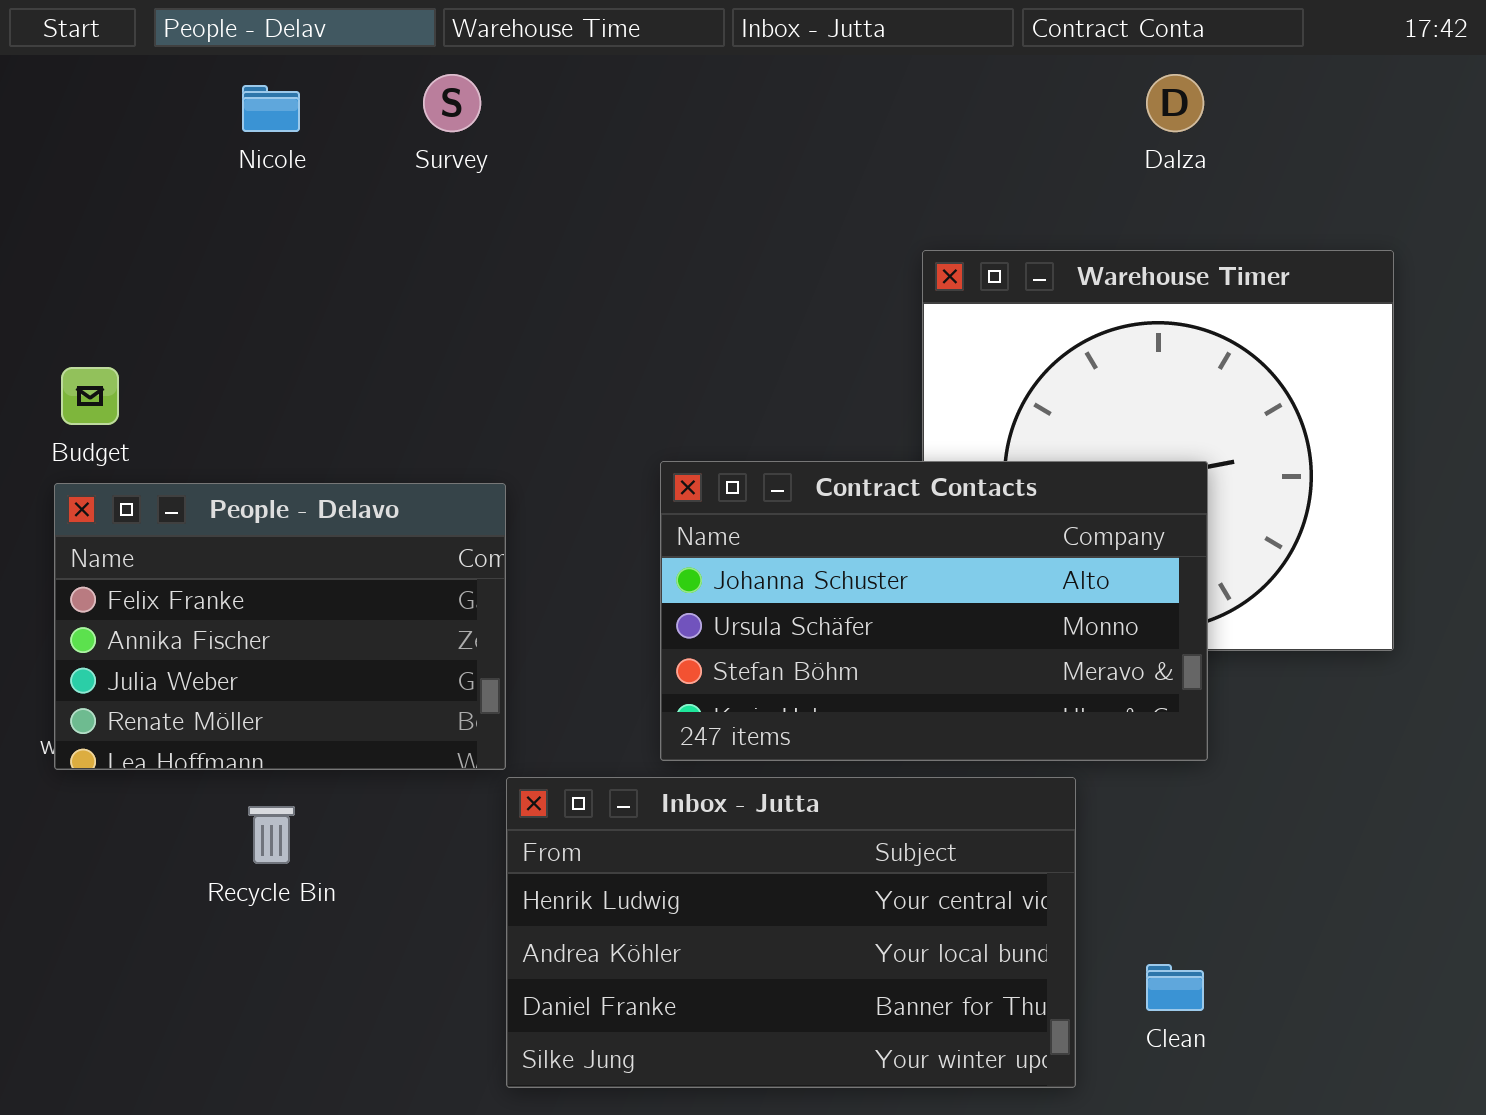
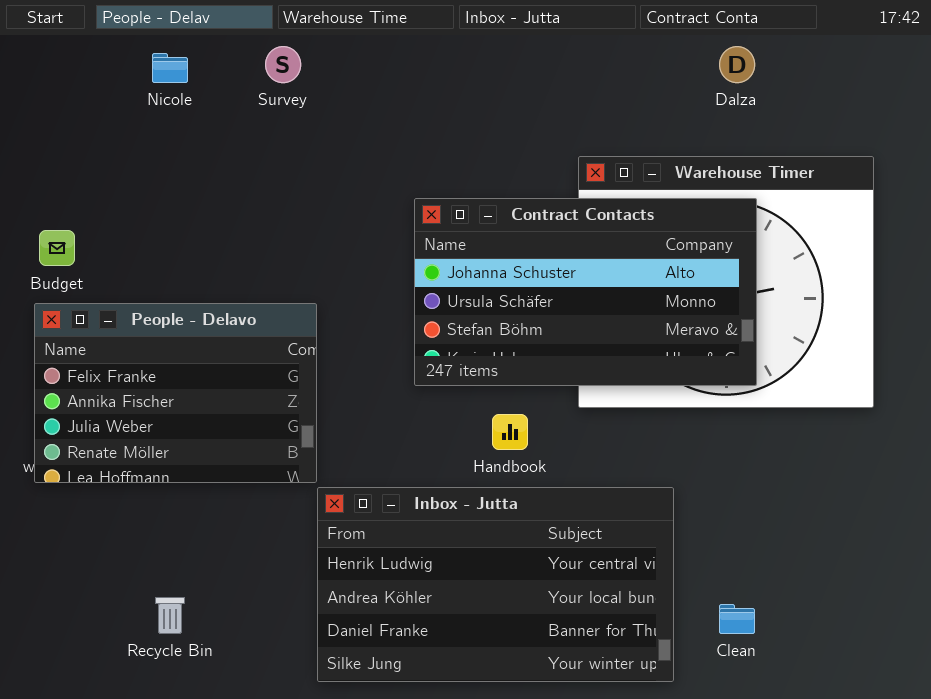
Contract Contacts: [660,461,1208,761] -> [414,198,757,386], moved
Recycle Bin: [248,806,295,864] -> [155,597,185,634], moved

